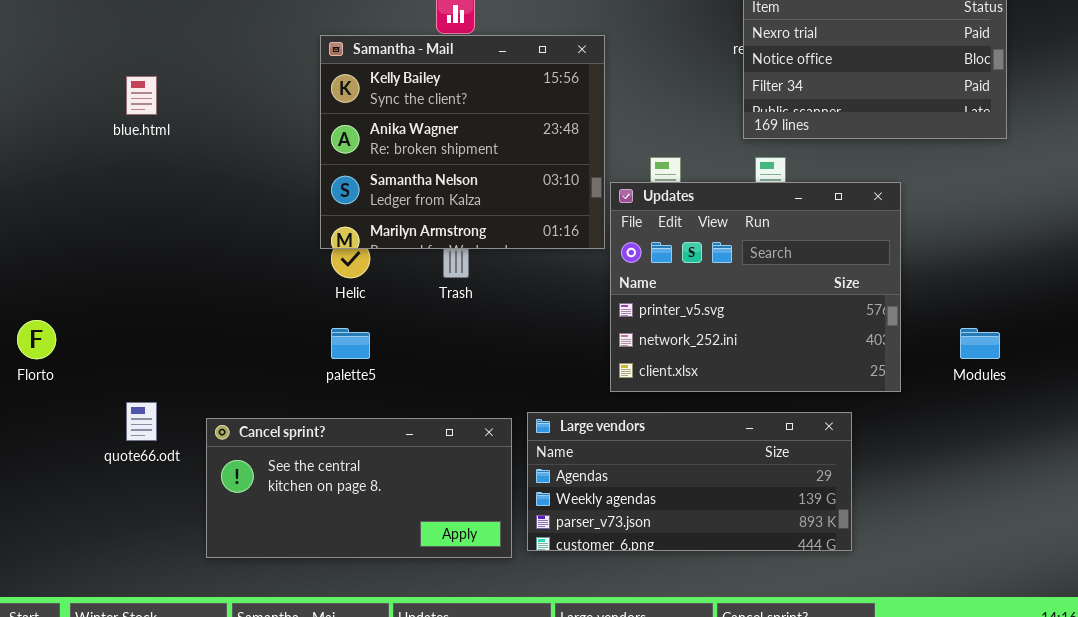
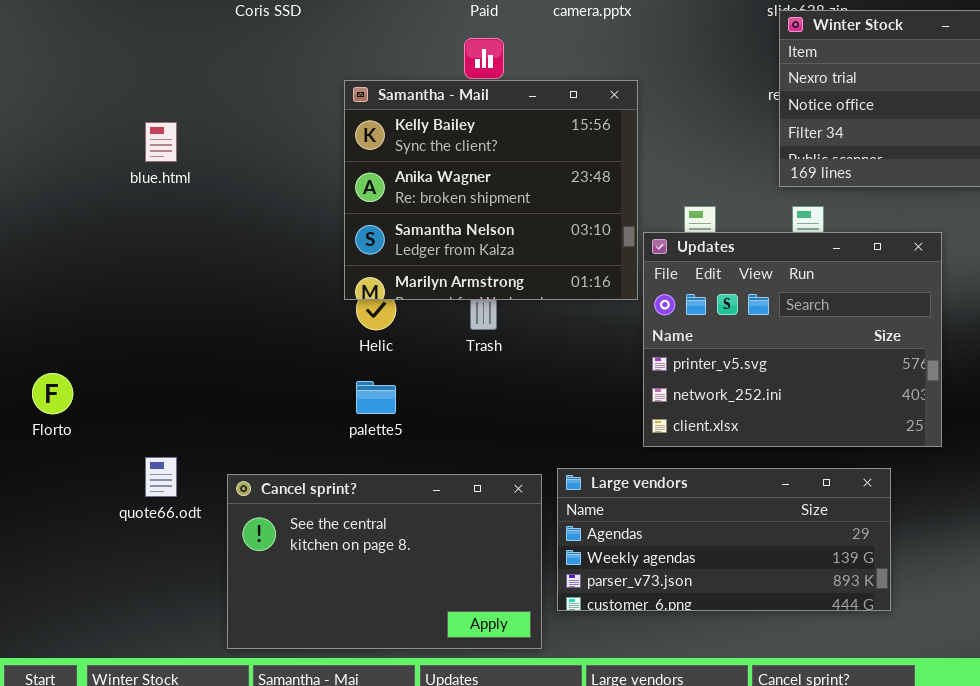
Cancel sprint?: [206,418,512,558] -> [227,474,542,649], resized

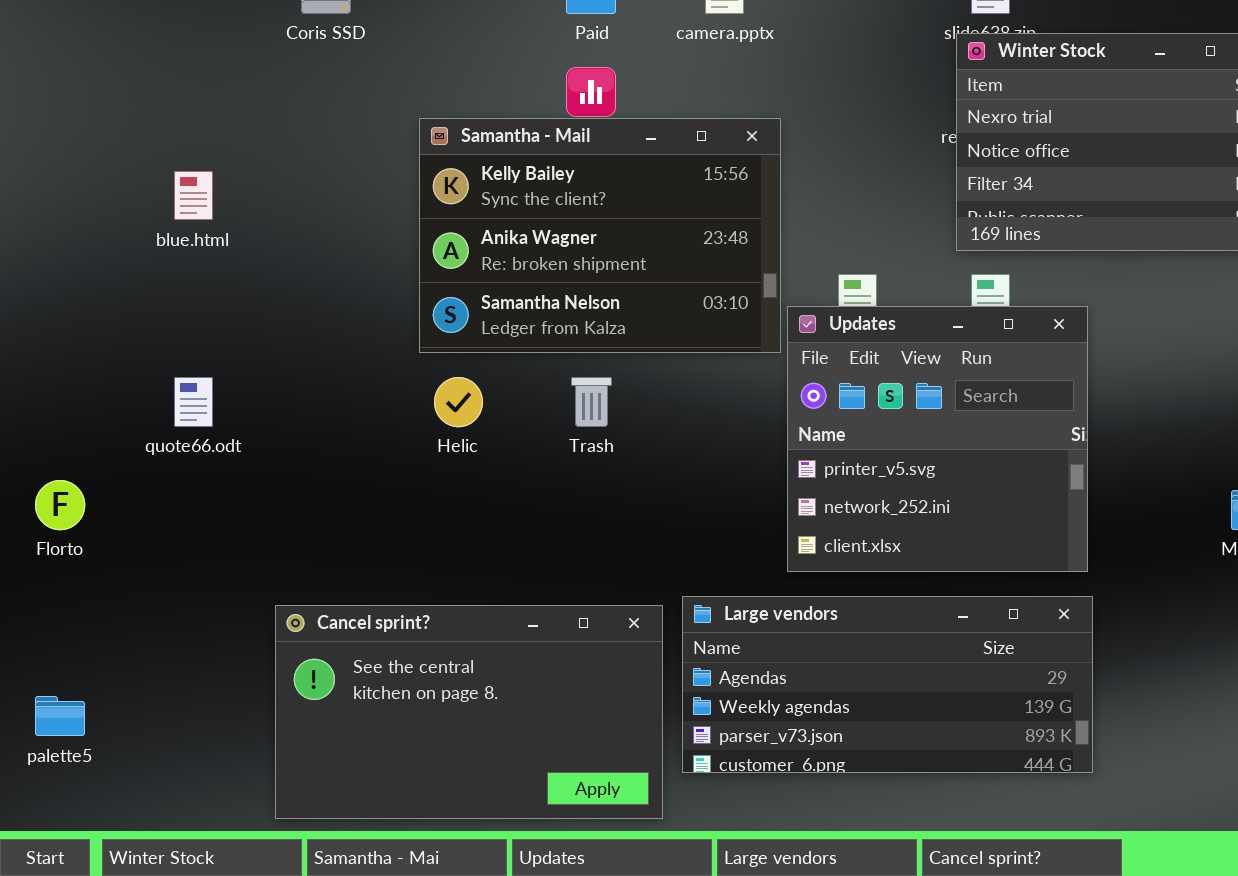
Samantha - Mail: [344,80,638,300] -> [419,118,781,353], resized
Updates: [643,232,942,447] -> [787,306,1088,572], resized
palette5: [356,381,396,414] -> [35,696,85,736], moved
quote66.odt: [145,457,177,497] -> [174,377,213,427], moved

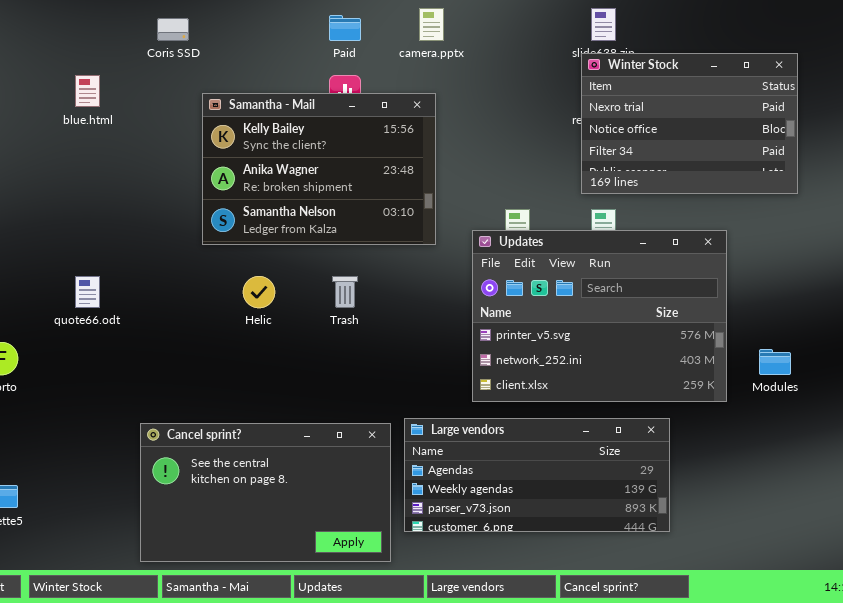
Samantha - Mail: [419,118,781,353] -> [202,93,436,245], moved
blue.html: [174,171,213,220] -> [75,75,100,107], moved
Updates: [787,306,1088,572] -> [472,230,727,402], resized

